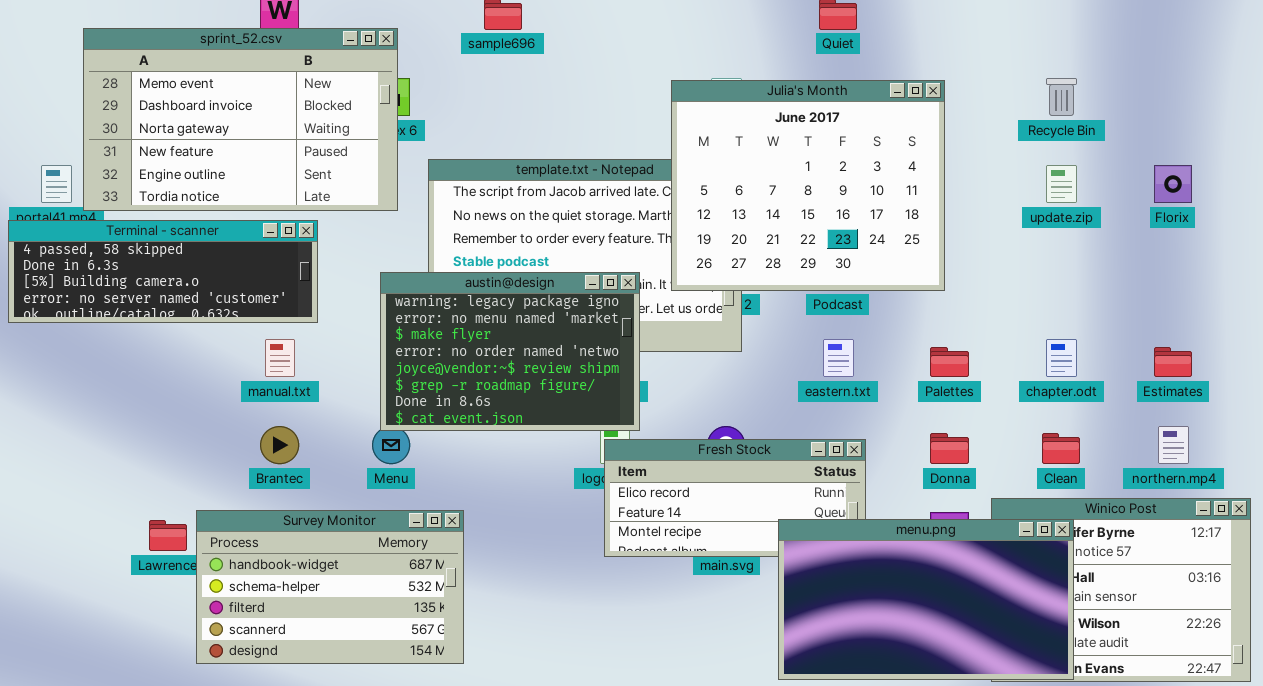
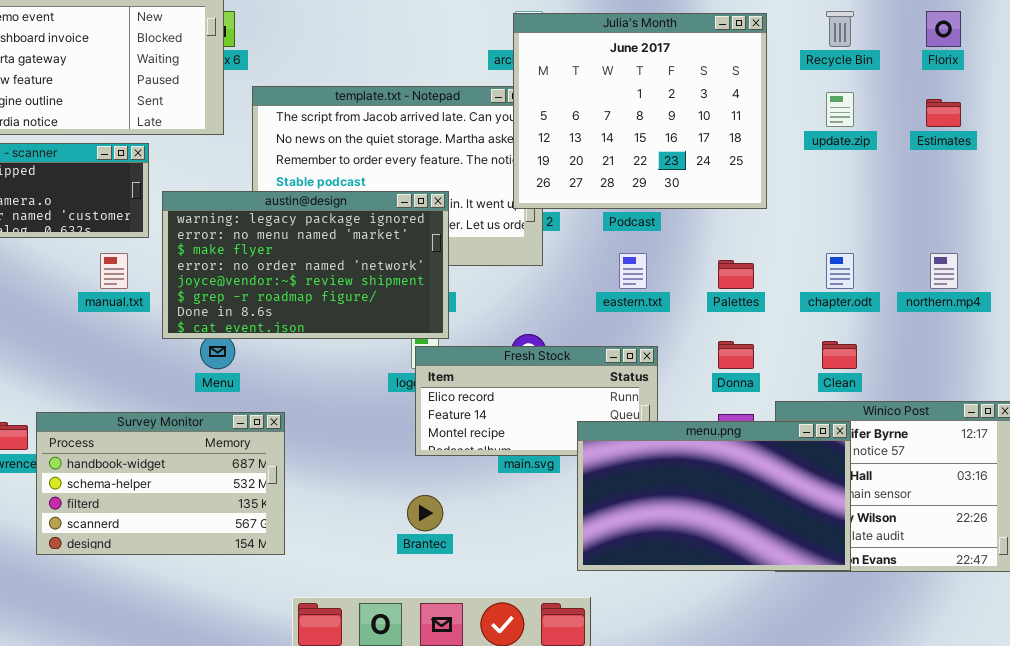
Julia's Month: [671,80,945,291] -> [513,13,767,209], moved
Florix: [1154,165,1192,203] -> [926,11,961,47], moved
austin@design: [380,272,640,431] -> [162,191,449,339], resized
Estimates: [1154,347,1192,377] -> [926,99,961,127], moved
Brantec: [260,426,299,464] -> [407,495,443,531], moved
northern.mp4: [1158,426,1189,464] -> [930,253,958,289], moved

